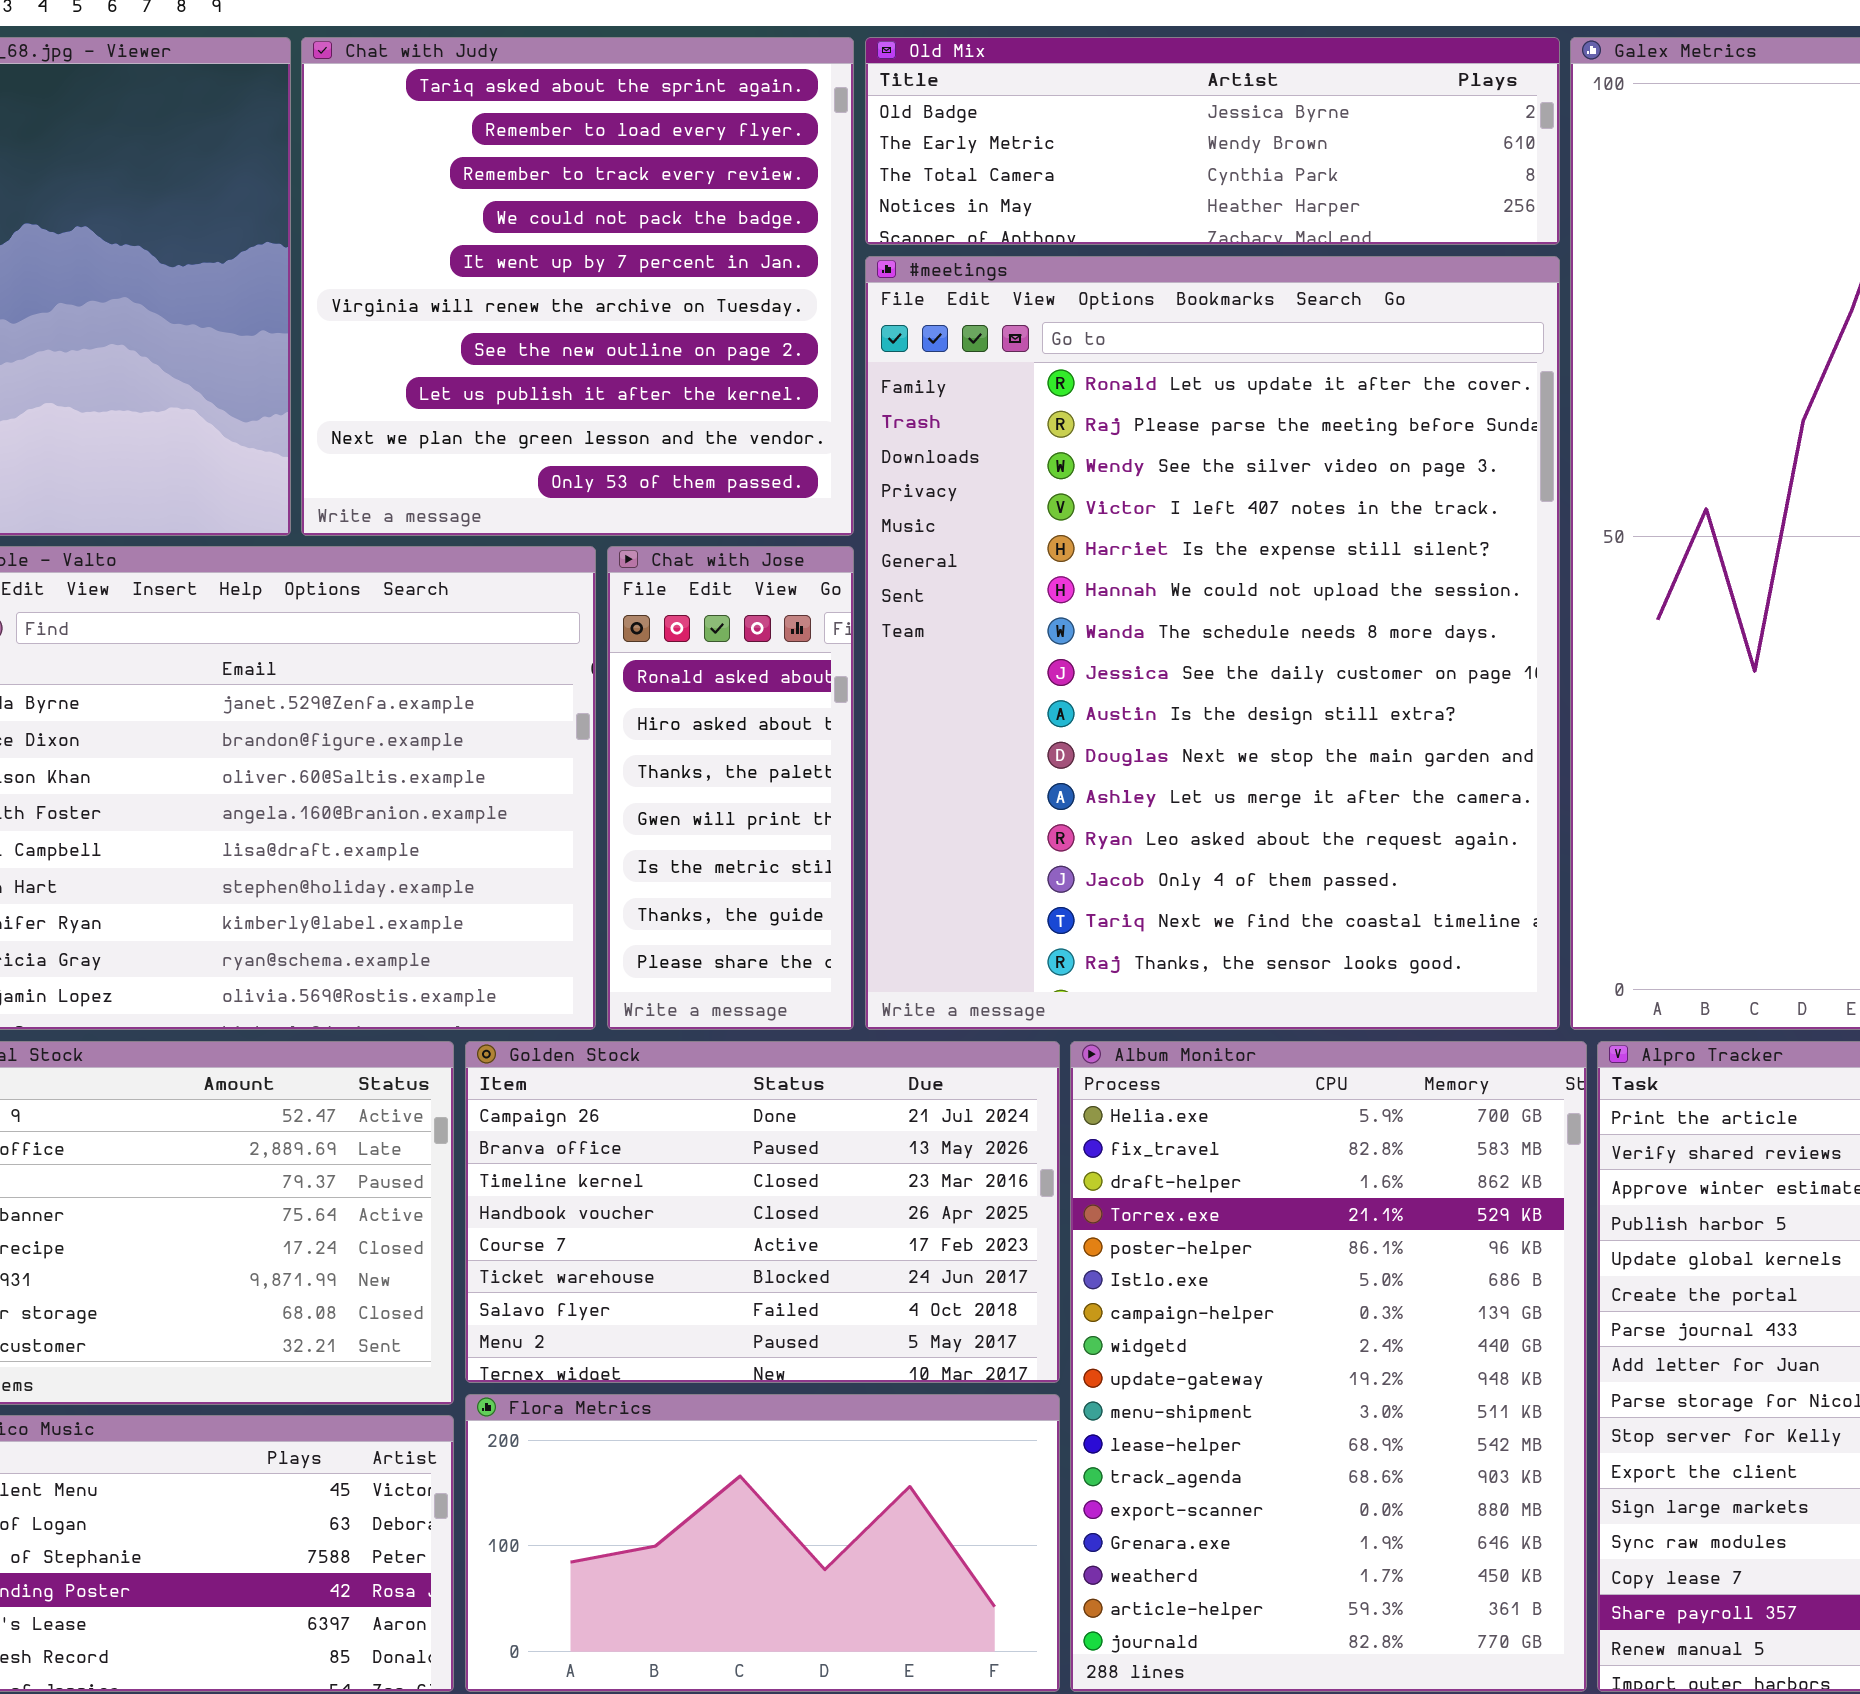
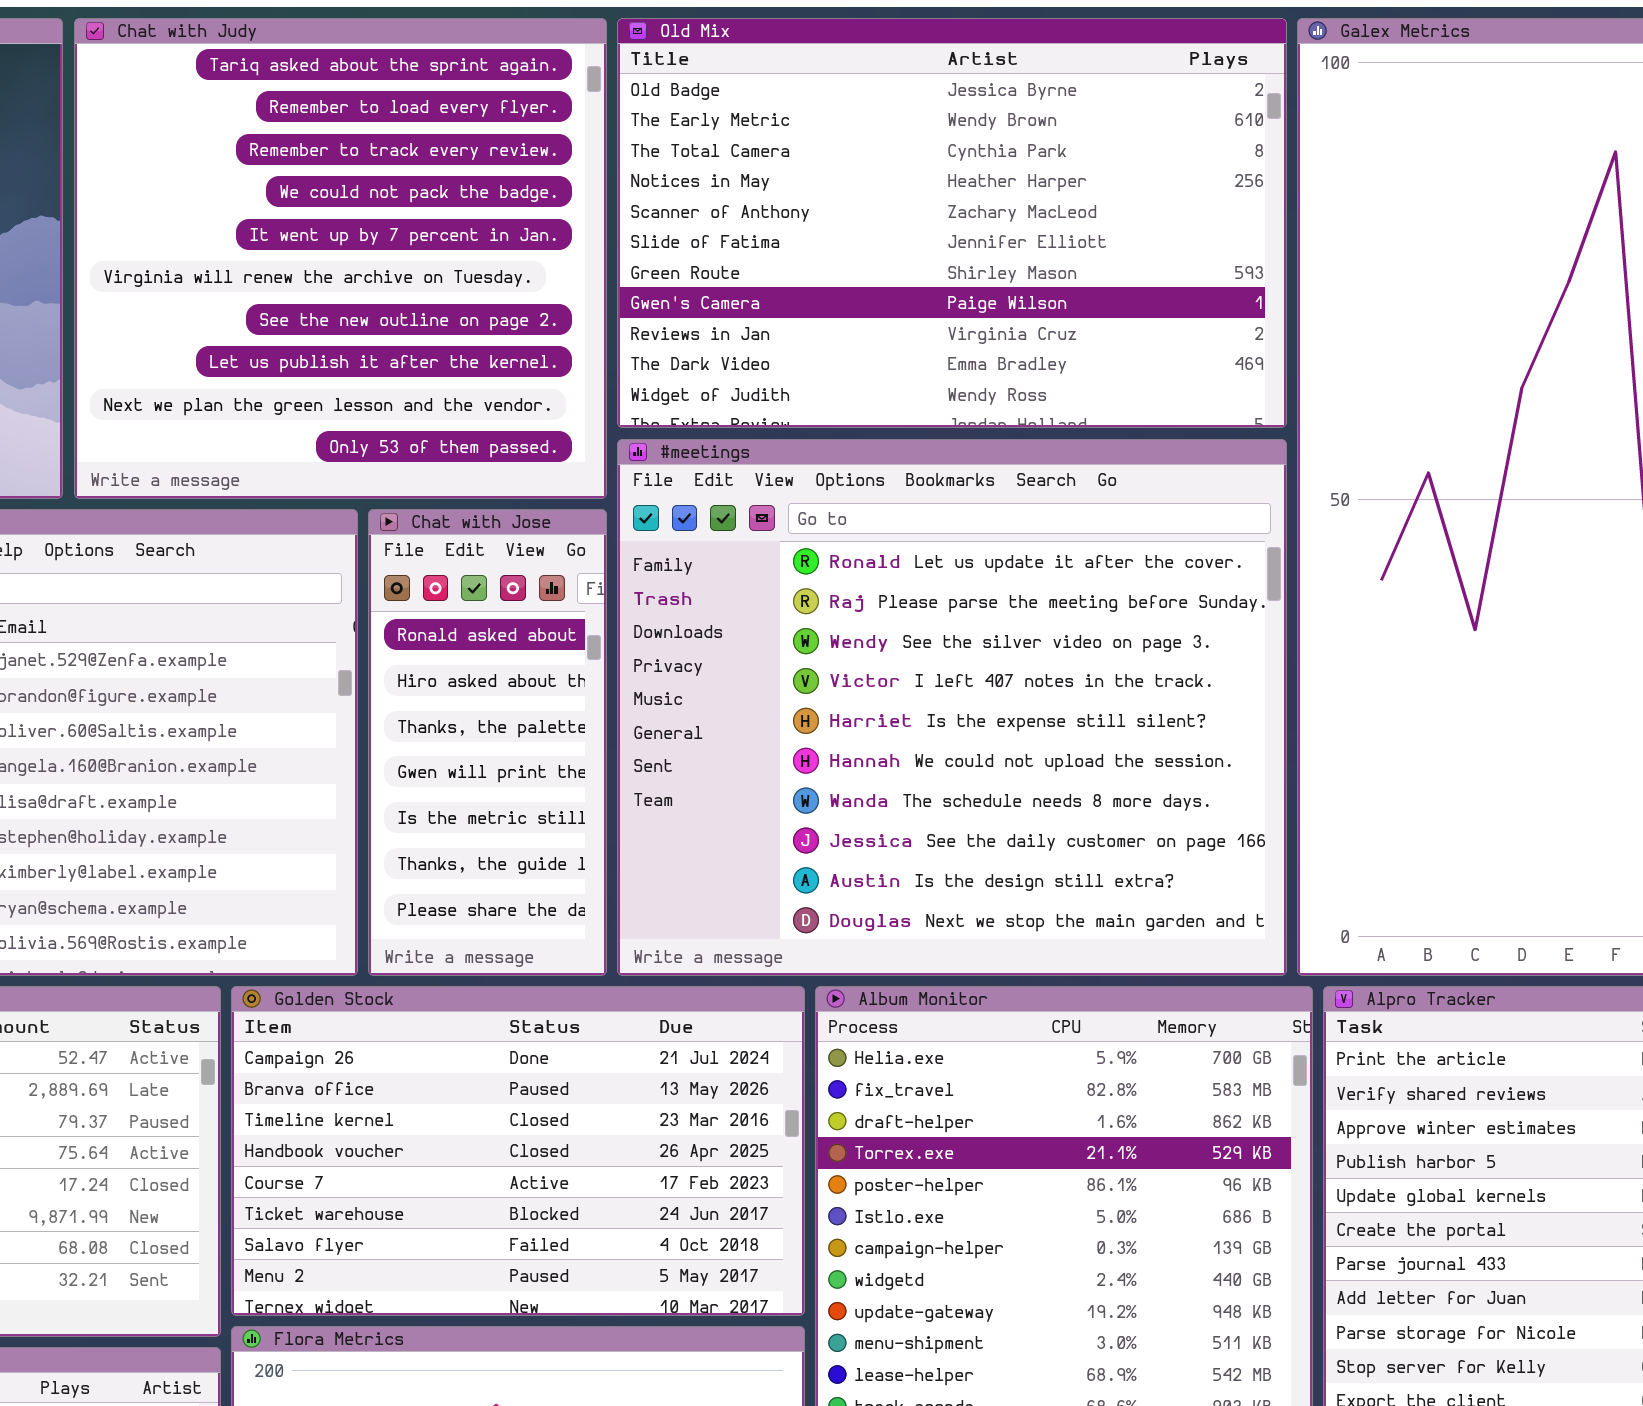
Old Mix: [865,37,1560,245] -> [617,18,1287,428], resized
#meetings: [865,256,1560,1030] -> [617,439,1287,976], resized

